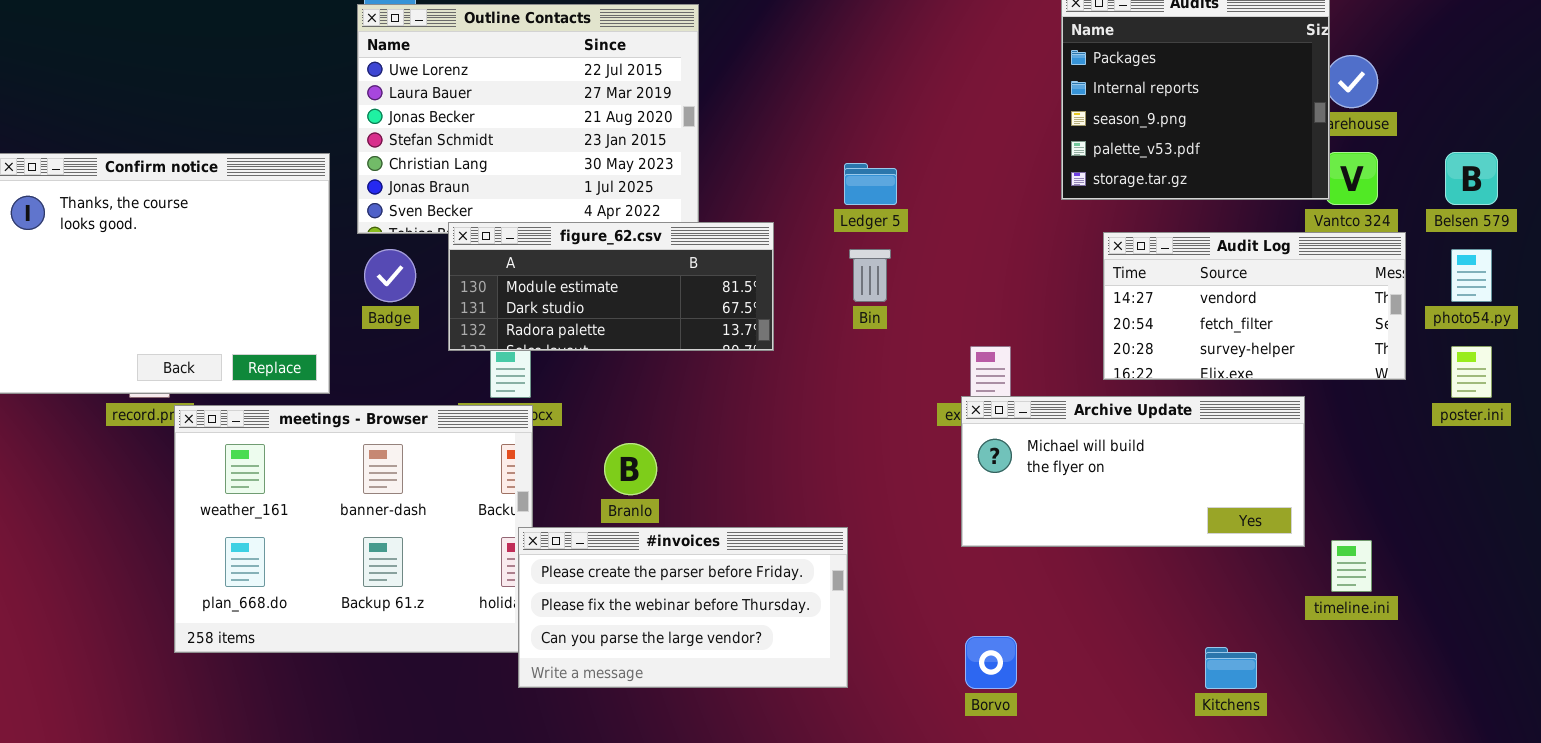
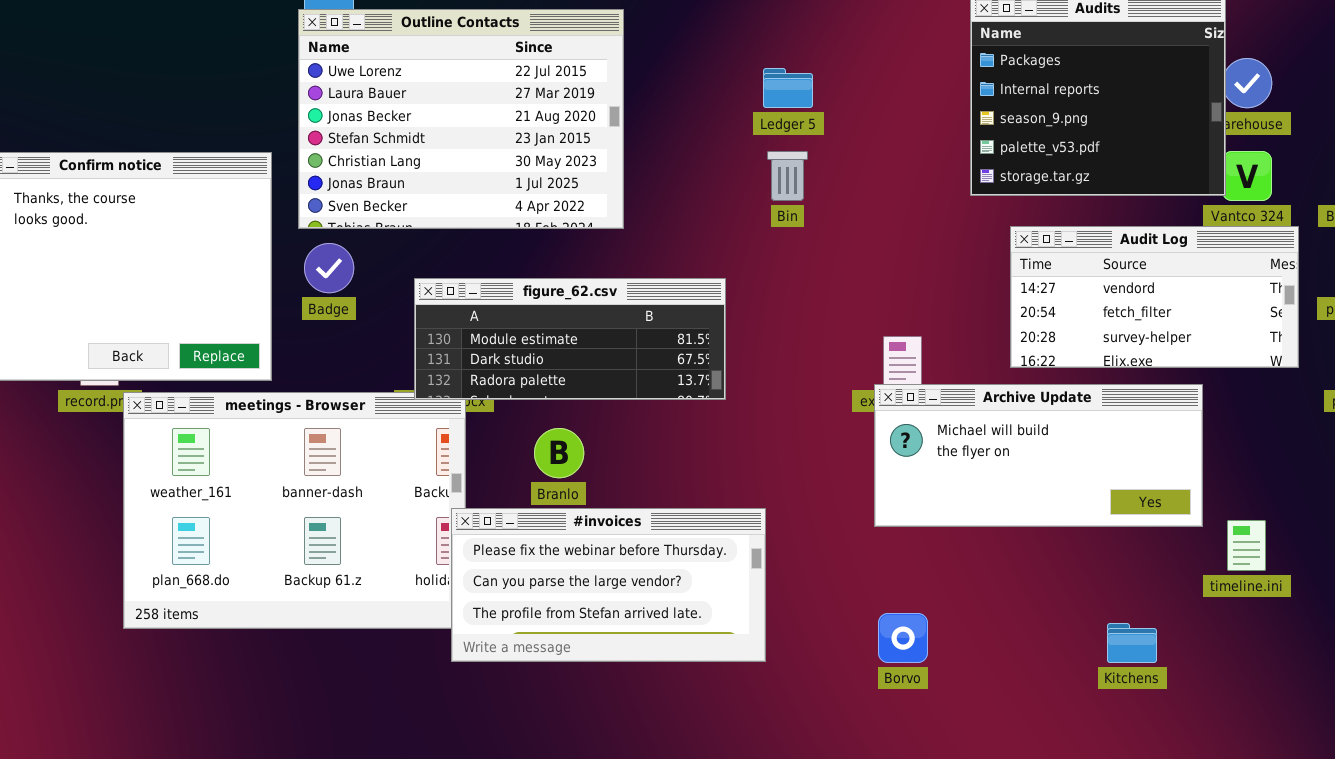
Ledger 5: [844,163,897,205] -> [763,68,813,108], moved
figure_62.csv: [448,222,774,351] -> [414,278,726,400], moved
Bin: [849,249,891,302] -> [767,151,808,201], moved
#invoices: [518,527,848,688] -> [451,508,766,662], scrolled down 1 row

